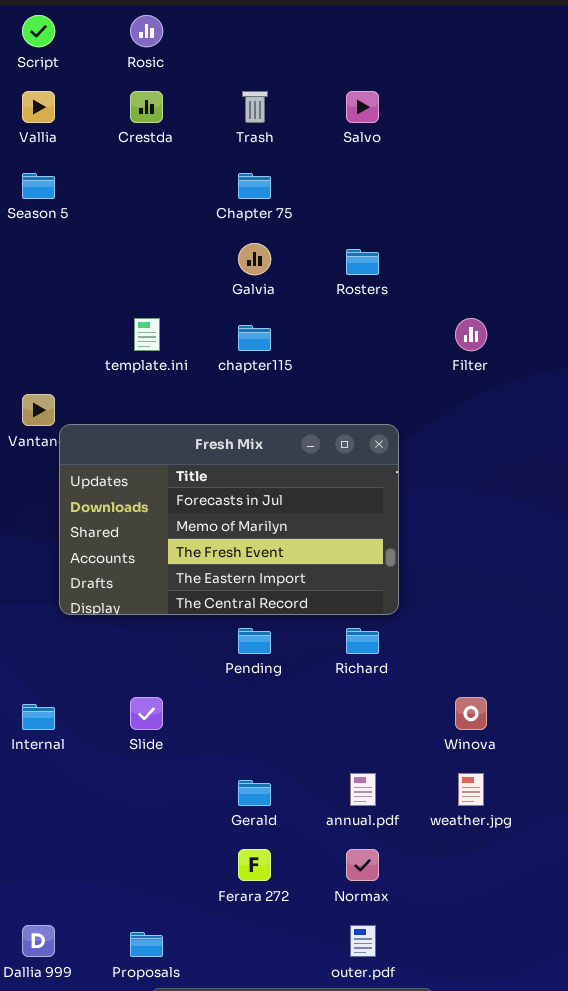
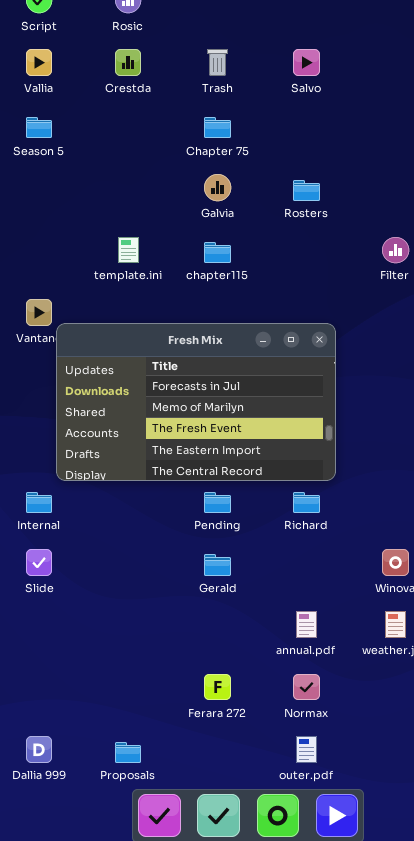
Slide: [130,697,163,730] -> [26,549,52,576], moved
Internal: [22,704,55,730] -> [26,492,52,513], moved
Gerald: [238,780,271,806] -> [204,554,231,576], moved

